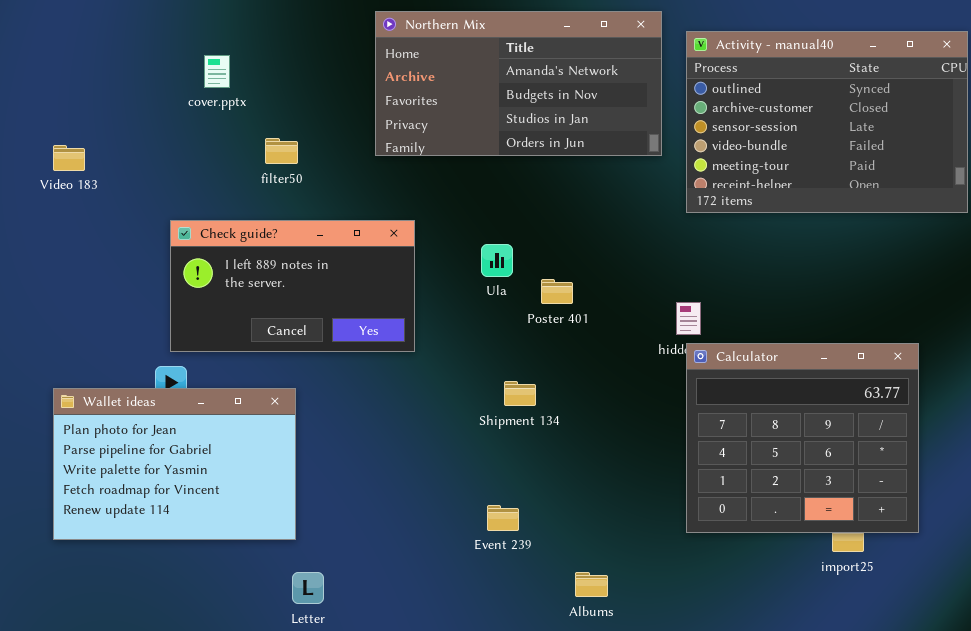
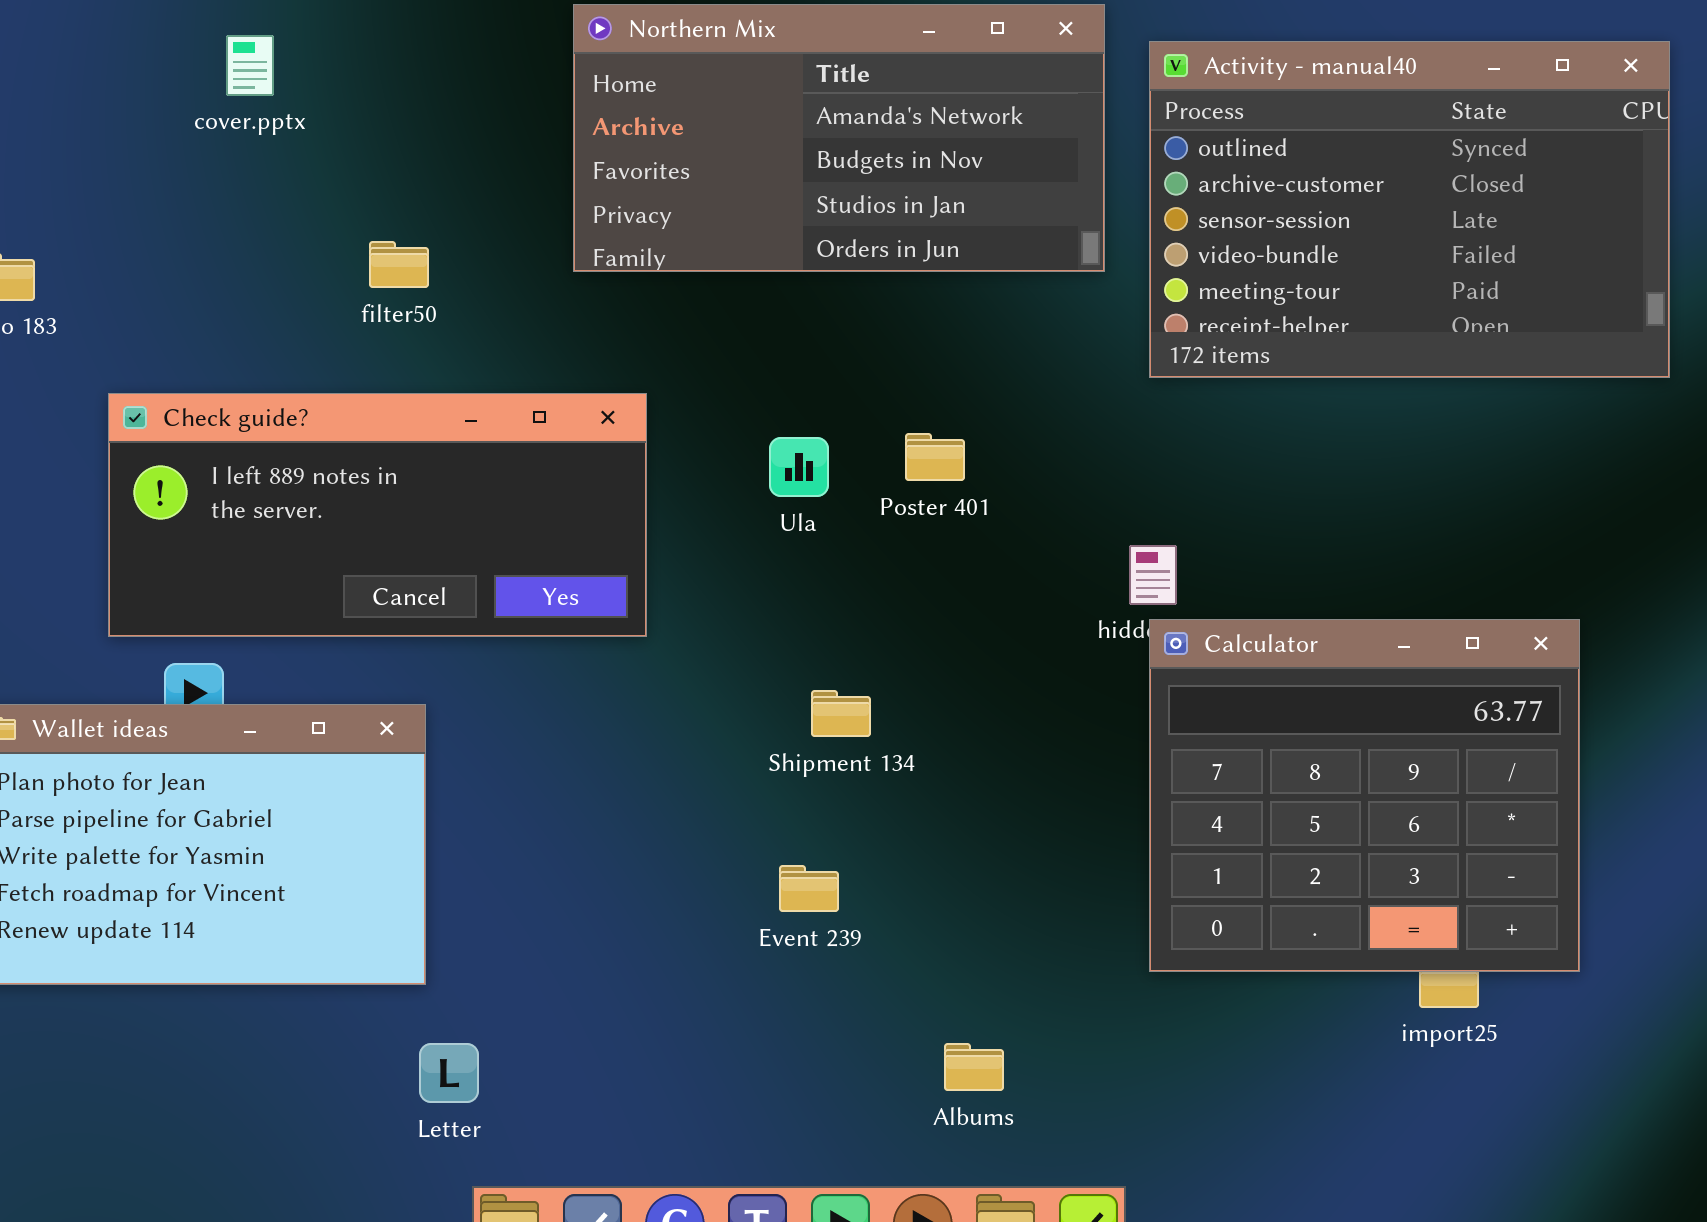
cover.pptx: [204,55,230,88] -> [226,35,274,96], moved
Check guide?: [170,220,415,352] -> [108,393,647,637], resized
Poster 401: [541,279,573,304] -> [905,433,965,481], moved
Event 239: [487,505,519,531] -> [779,865,839,912], moved

